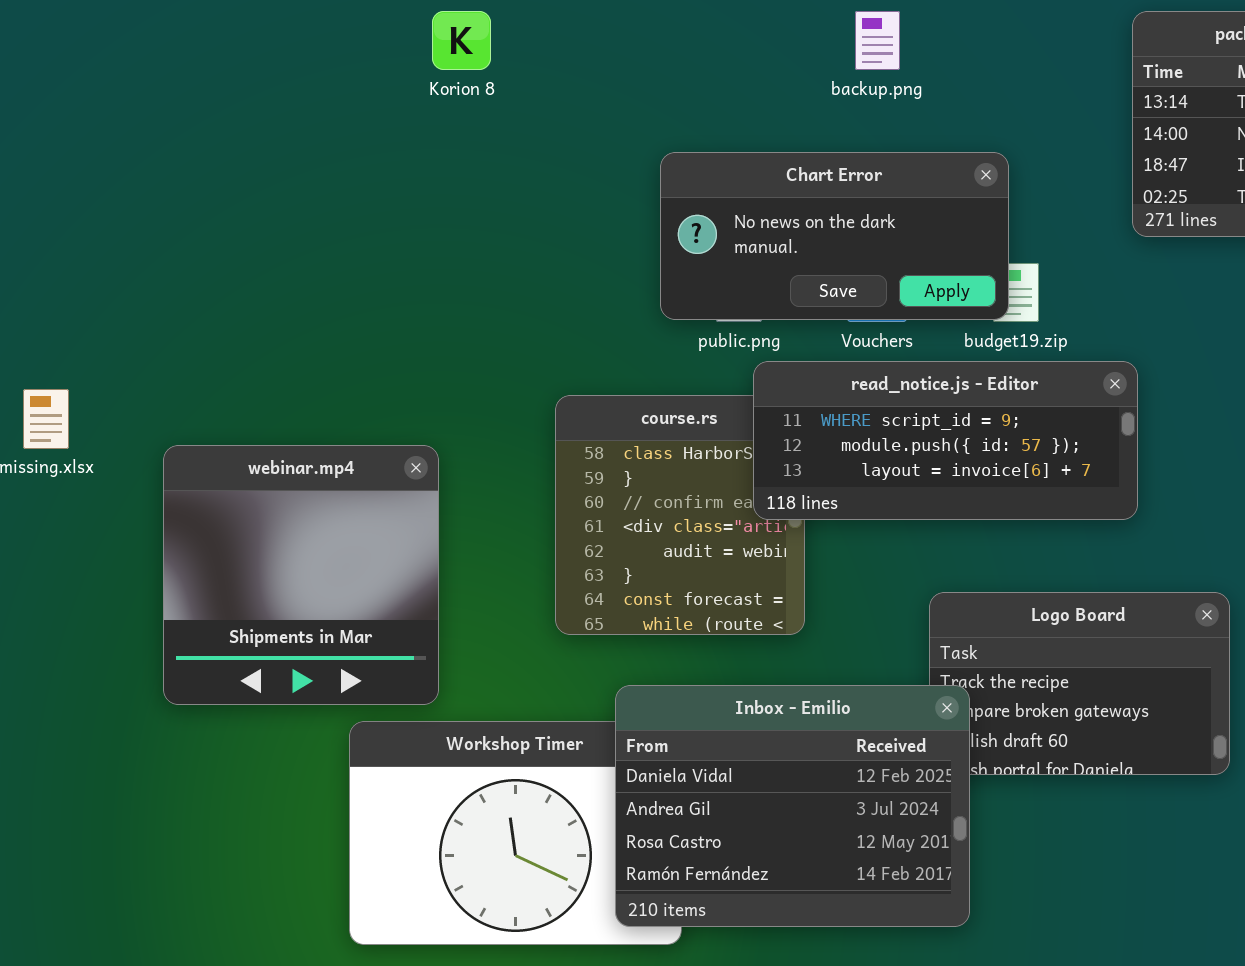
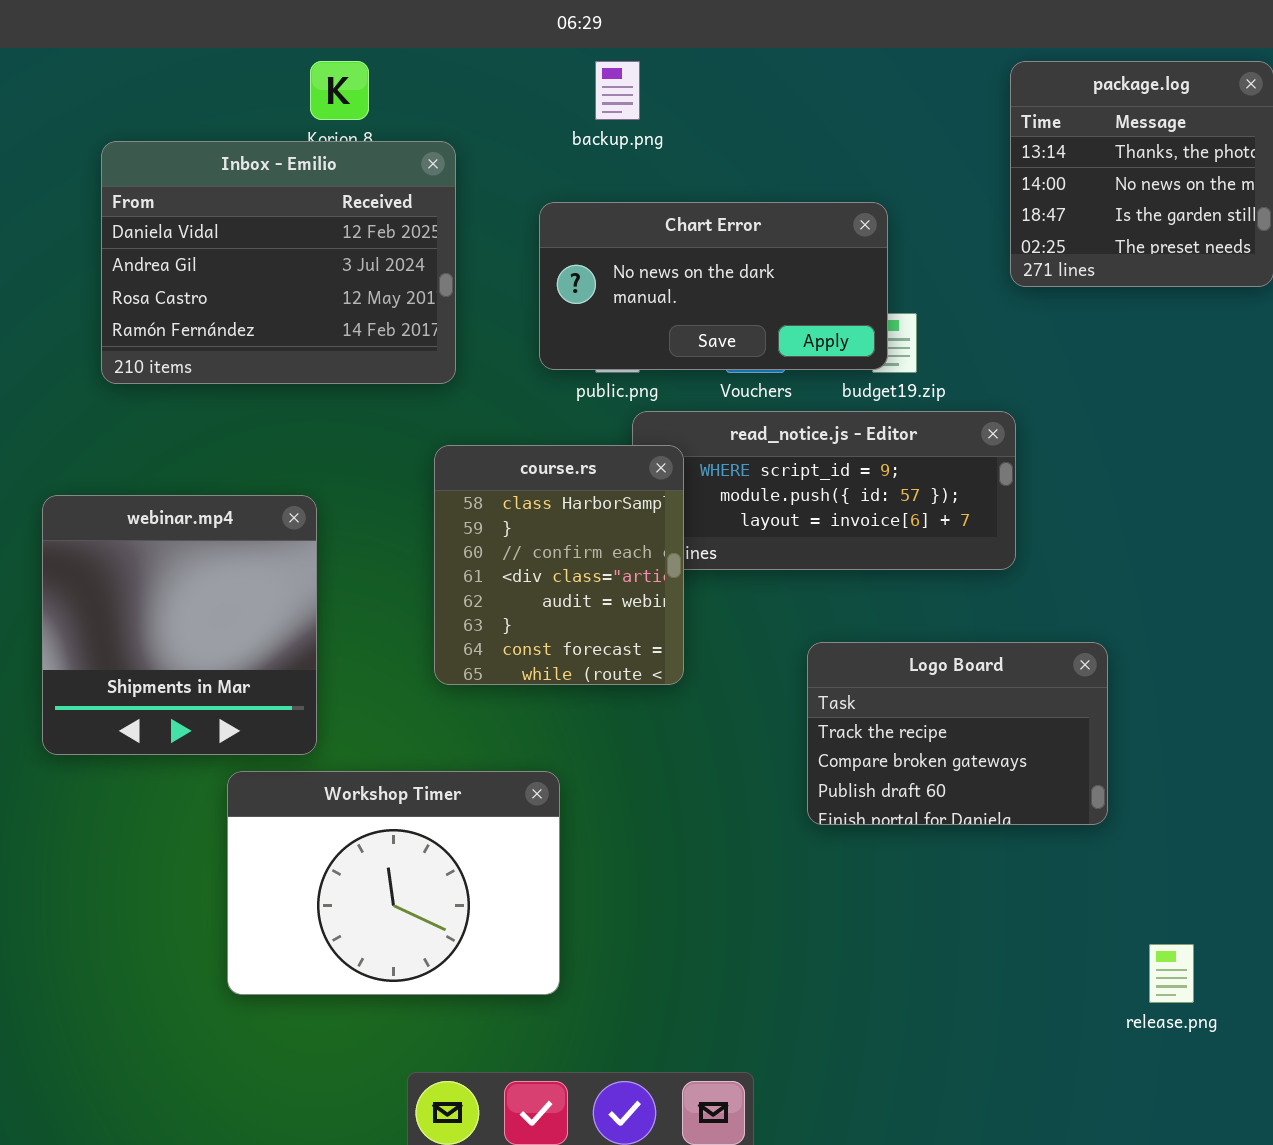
backup.png: [855,11,900,70] -> [595,61,640,120], moved
course.rs: [555,395,805,635] -> [434,445,684,685], raised
Inbox - Emilio: [615,685,970,927] -> [101,141,456,384], moved

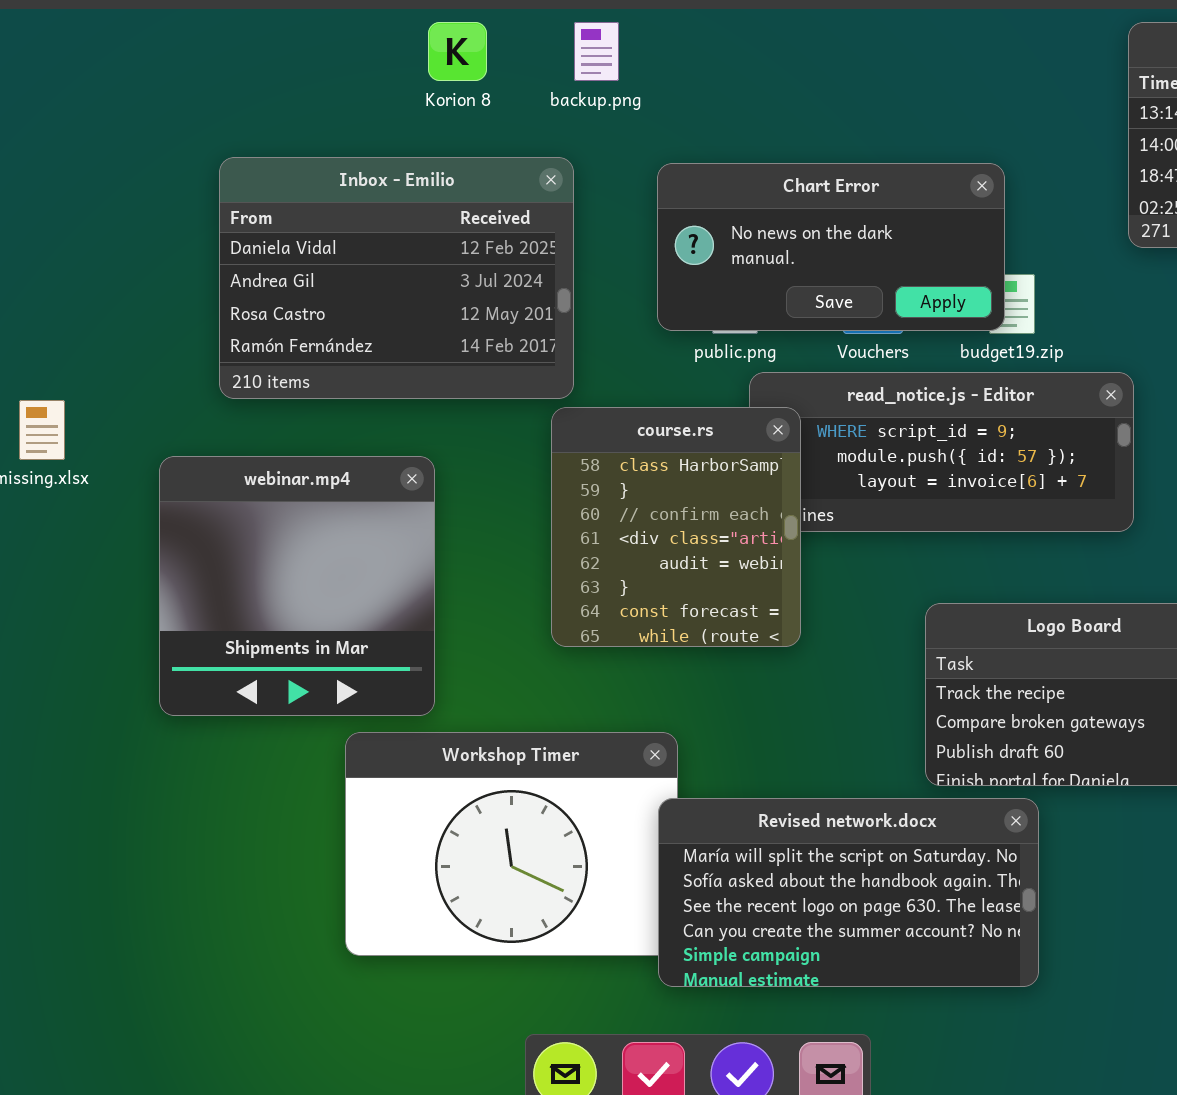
backup.png: [595,61,640,120] -> [574,22,619,81], moved
Inbox - Emilio: [101,141,456,384] -> [219,157,574,399], moved
Revised network.docx: none -> [658,798,1039,987], opened

